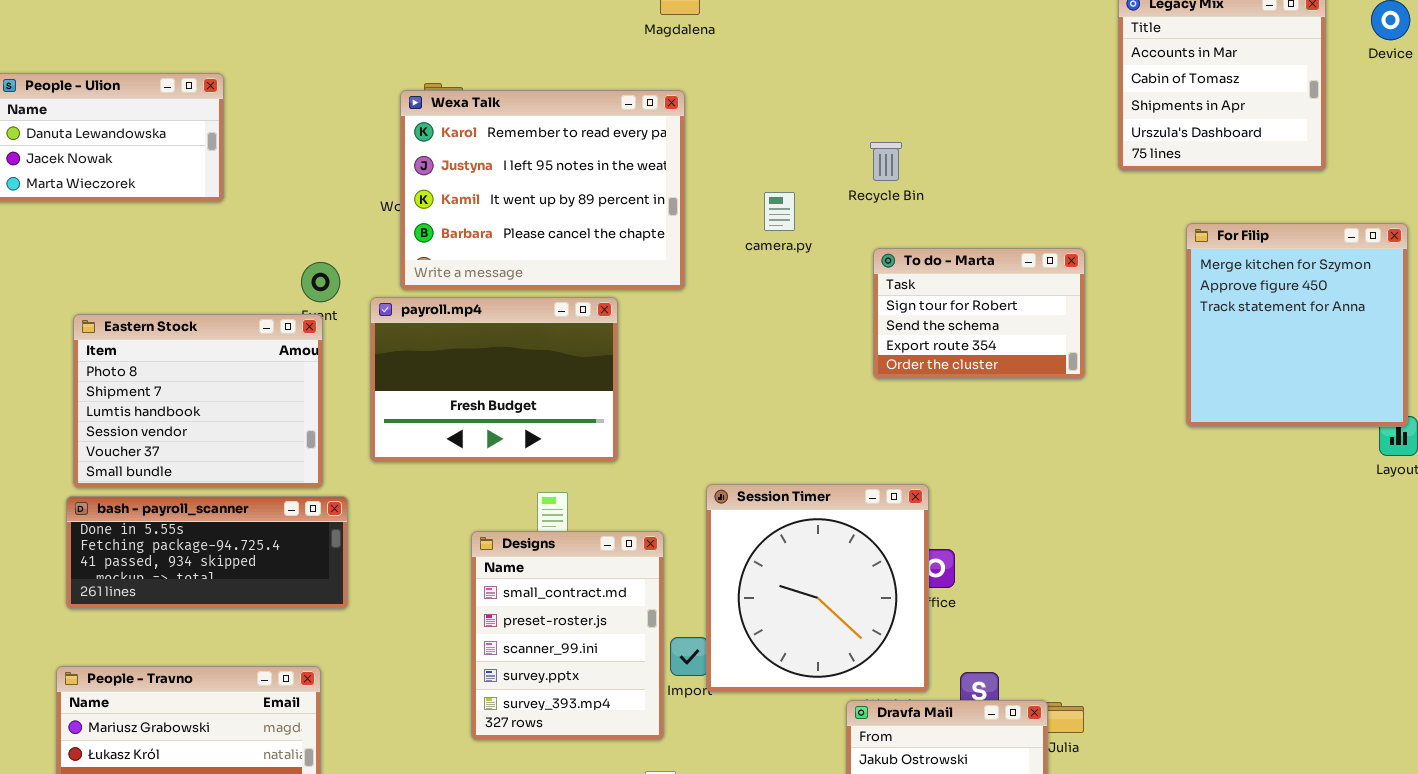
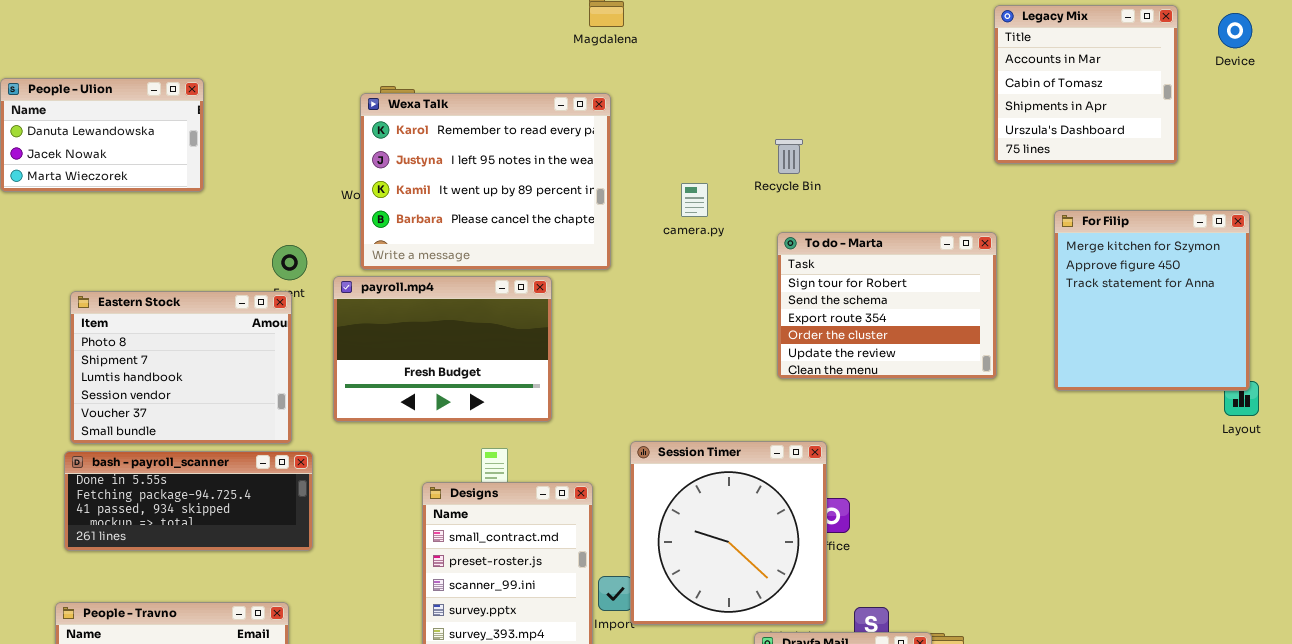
To do - Marta: [873,248,1085,379] -> [777,232,997,379], resized

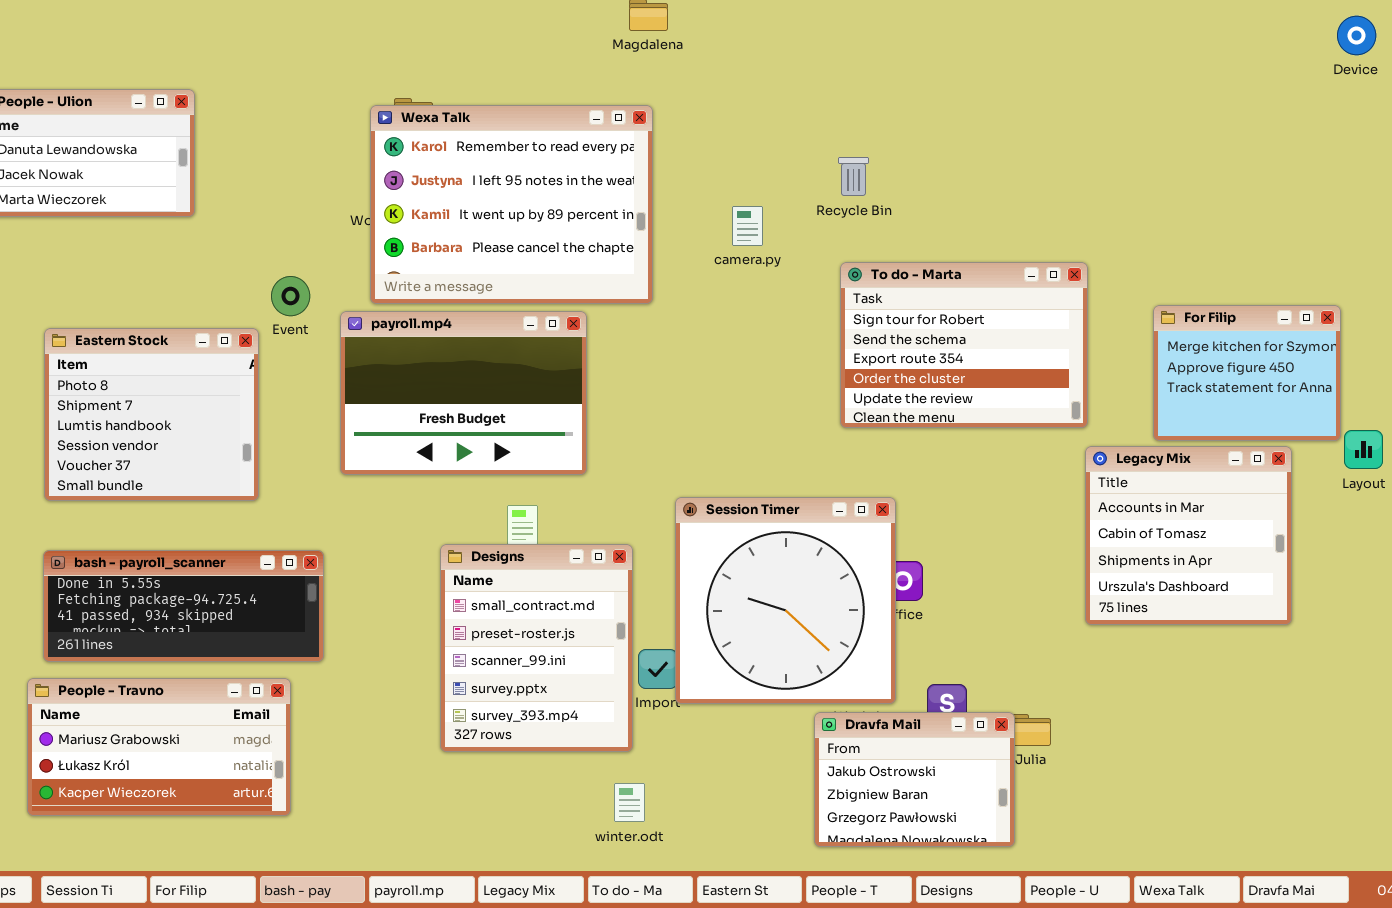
Legacy Mix: [994,5,1178,164] -> [1085,446,1292,625], moved
For Filip: [1054,210,1250,391] -> [1153,305,1341,441], resized
Eastern Stock: [70,291,292,444] -> [44,328,259,501], resized
bash - payroll_scanner: [64,451,313,551] -> [43,550,324,662], moved

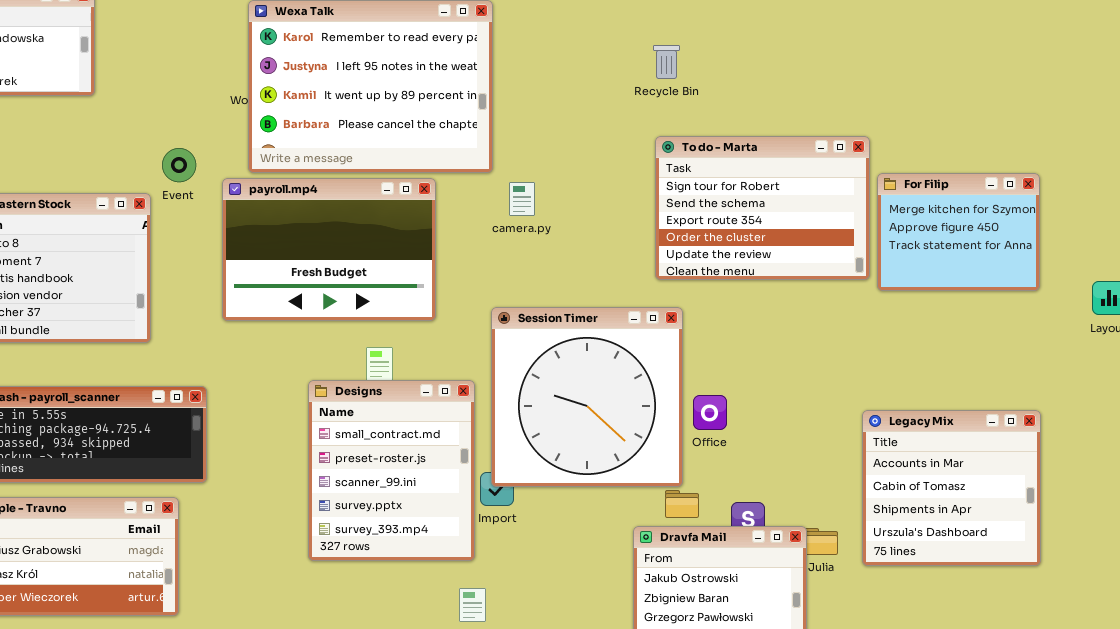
camera.py: [732,206,763,246] -> [509,182,535,216], moved
For Filip: [1153,305,1341,441] -> [877,173,1040,291], moved
Legacy Mix: [1085,446,1292,625] -> [862,410,1041,566], moved
Session Timer: [675,497,896,704] -> [491,307,683,487], moved

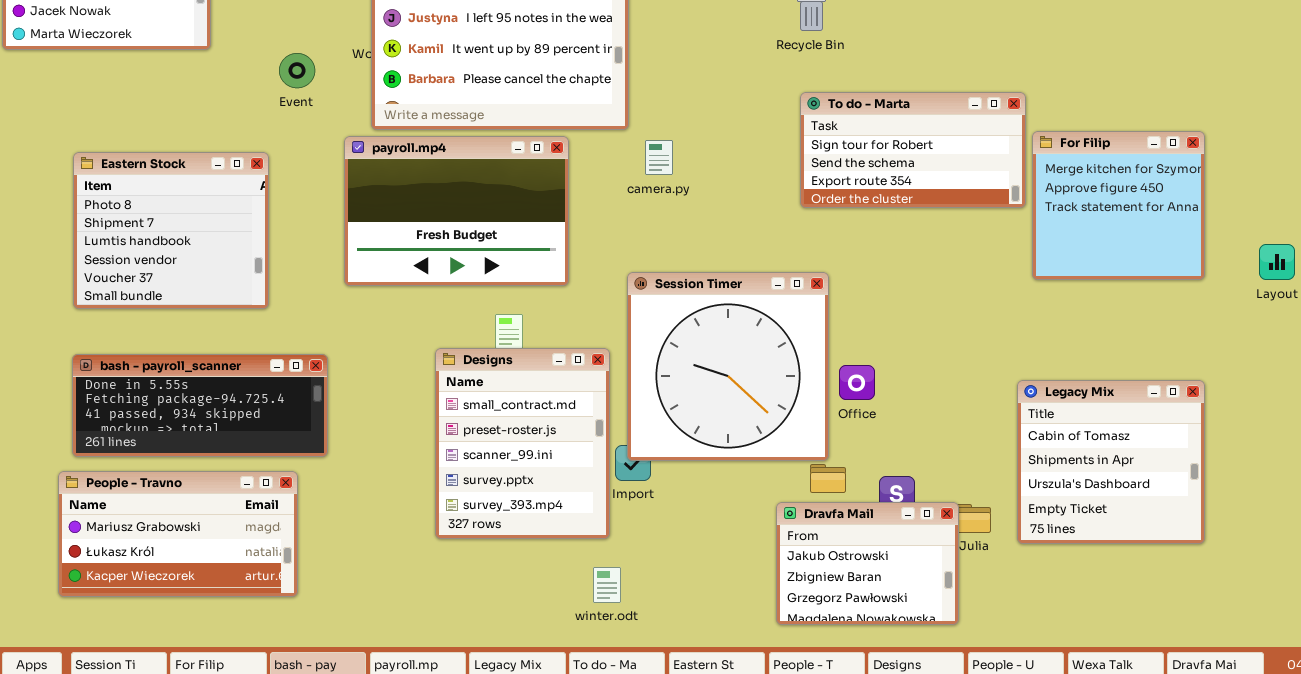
To do - Marta: [655,136,870,280] -> [800,92,1026,208], resized
Event: [162,148,196,182] -> [279,53,315,88], moved
For Filip: [877,173,1040,291] -> [1032,131,1205,280], resized
Legacy Mix: [862,410,1041,566] -> [1017,380,1205,544], scrolled down 1 row

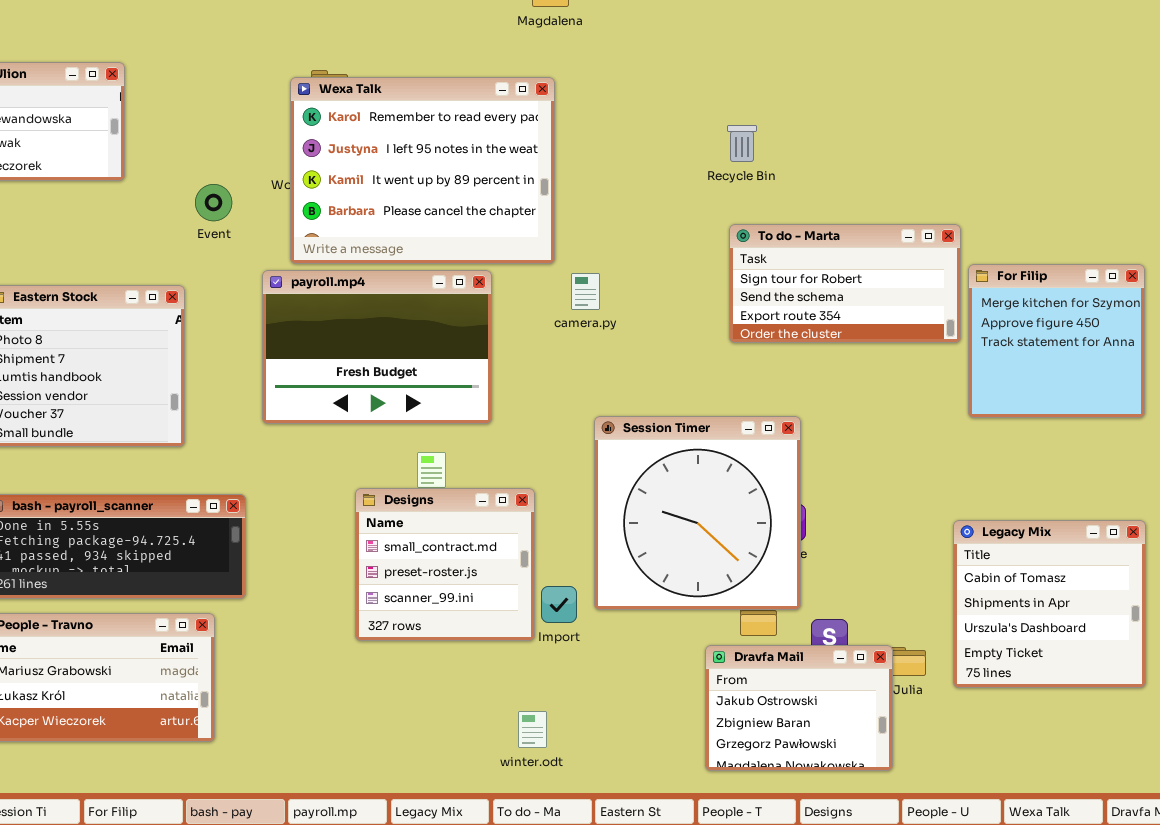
Session Timer: [627,272,829,461] -> [594,416,801,610], moved
Designs: [435,348,610,539] -> [355,488,535,641], resized

